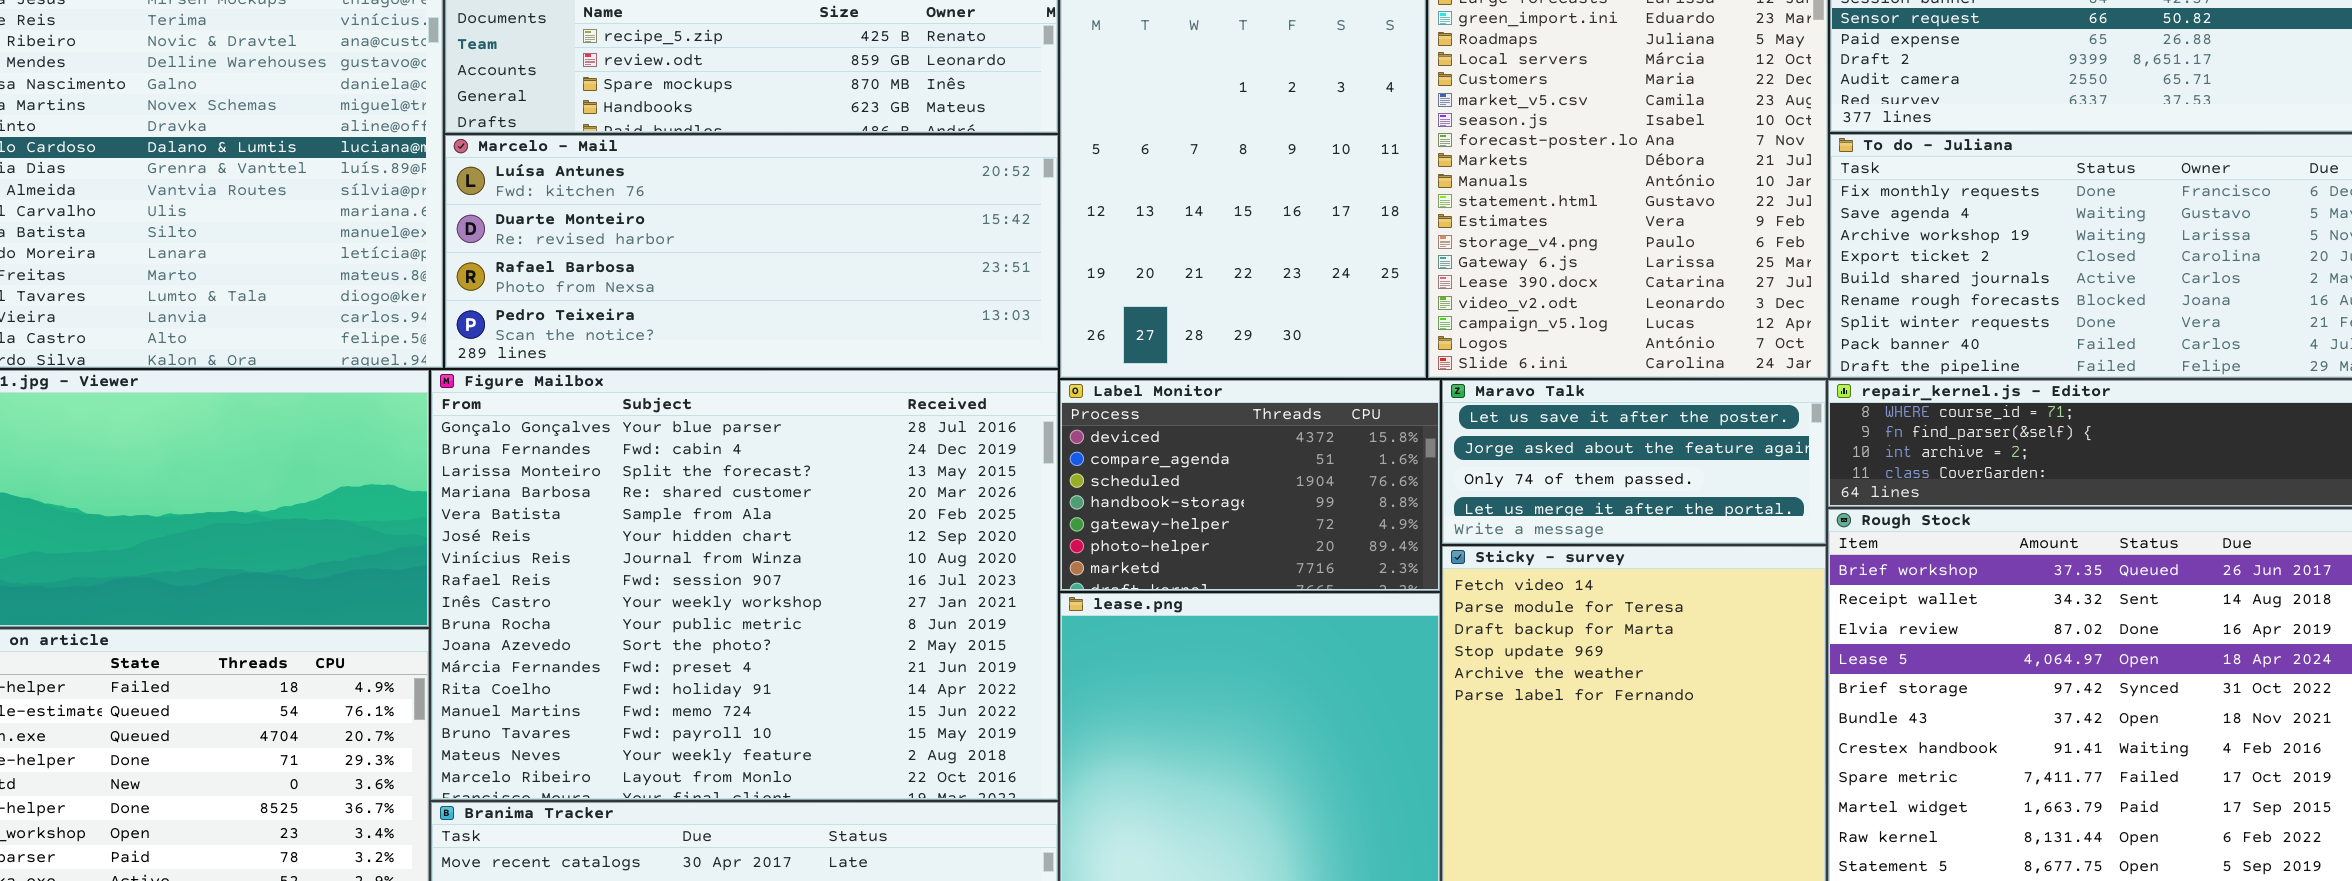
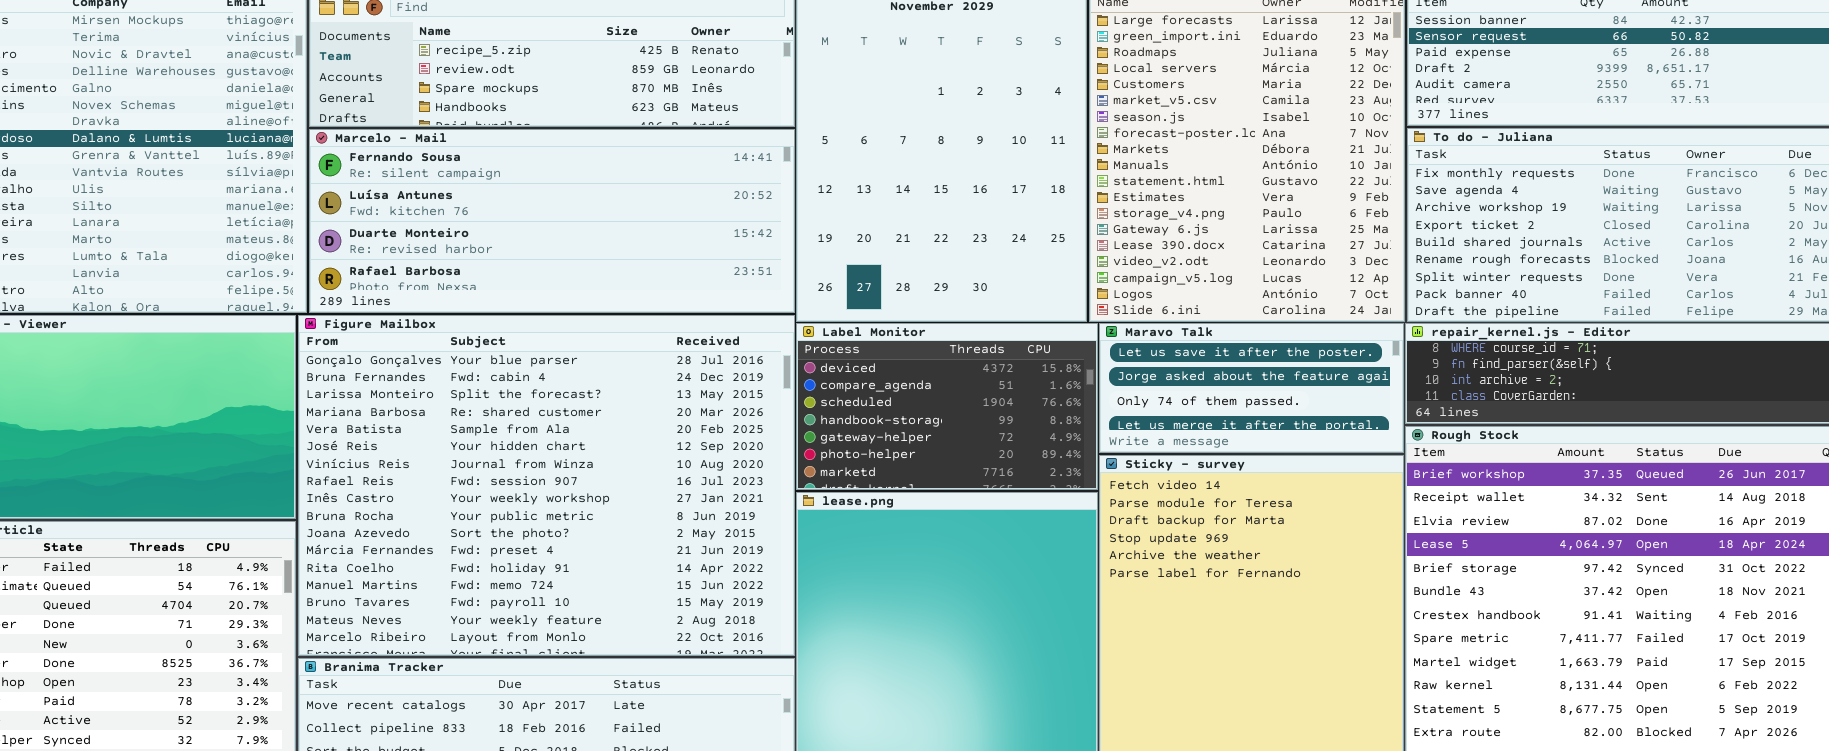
Marcelo - Mail: [445,135,1058,368] -> [309,129,795,313], scrolled up 1 row

